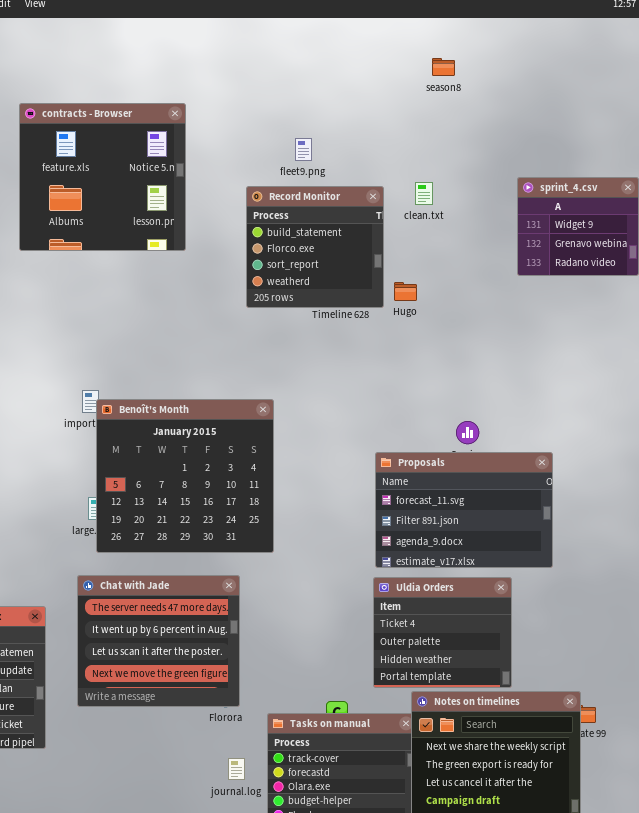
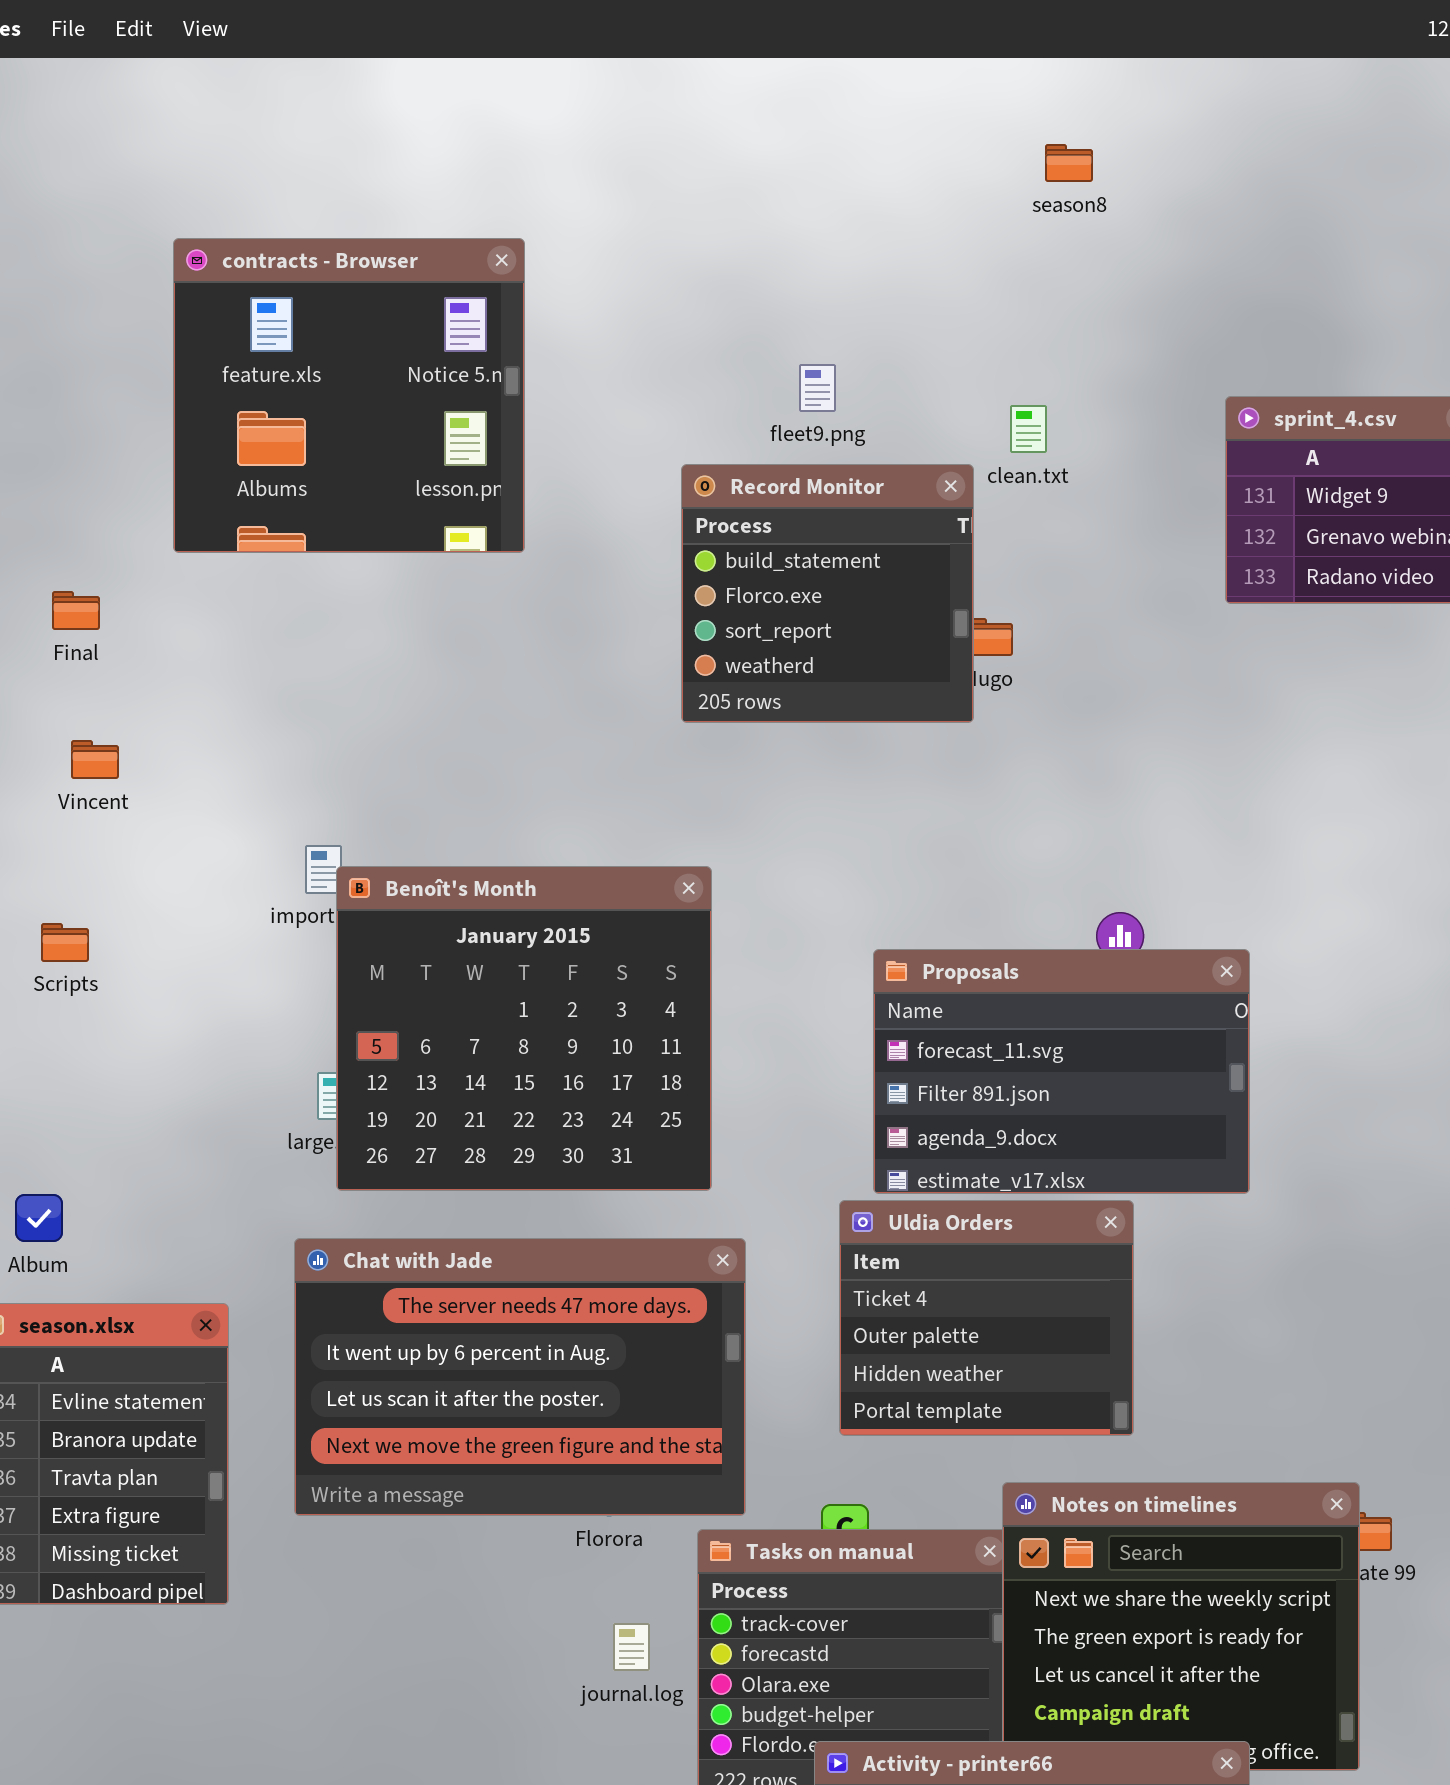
fleet9.png: [295,138,312,161] -> [799,364,836,412], moved
Record Monitor: [246,186,384,308] -> [681,464,974,723], moved
Proposals: [375,452,553,568] -> [873,949,1250,1194], moved
Chat with Jade: [77,575,240,707] -> [294,1238,746,1516], resized
Uldia Orders: [373,577,512,688] -> [839,1200,1134,1436], moved

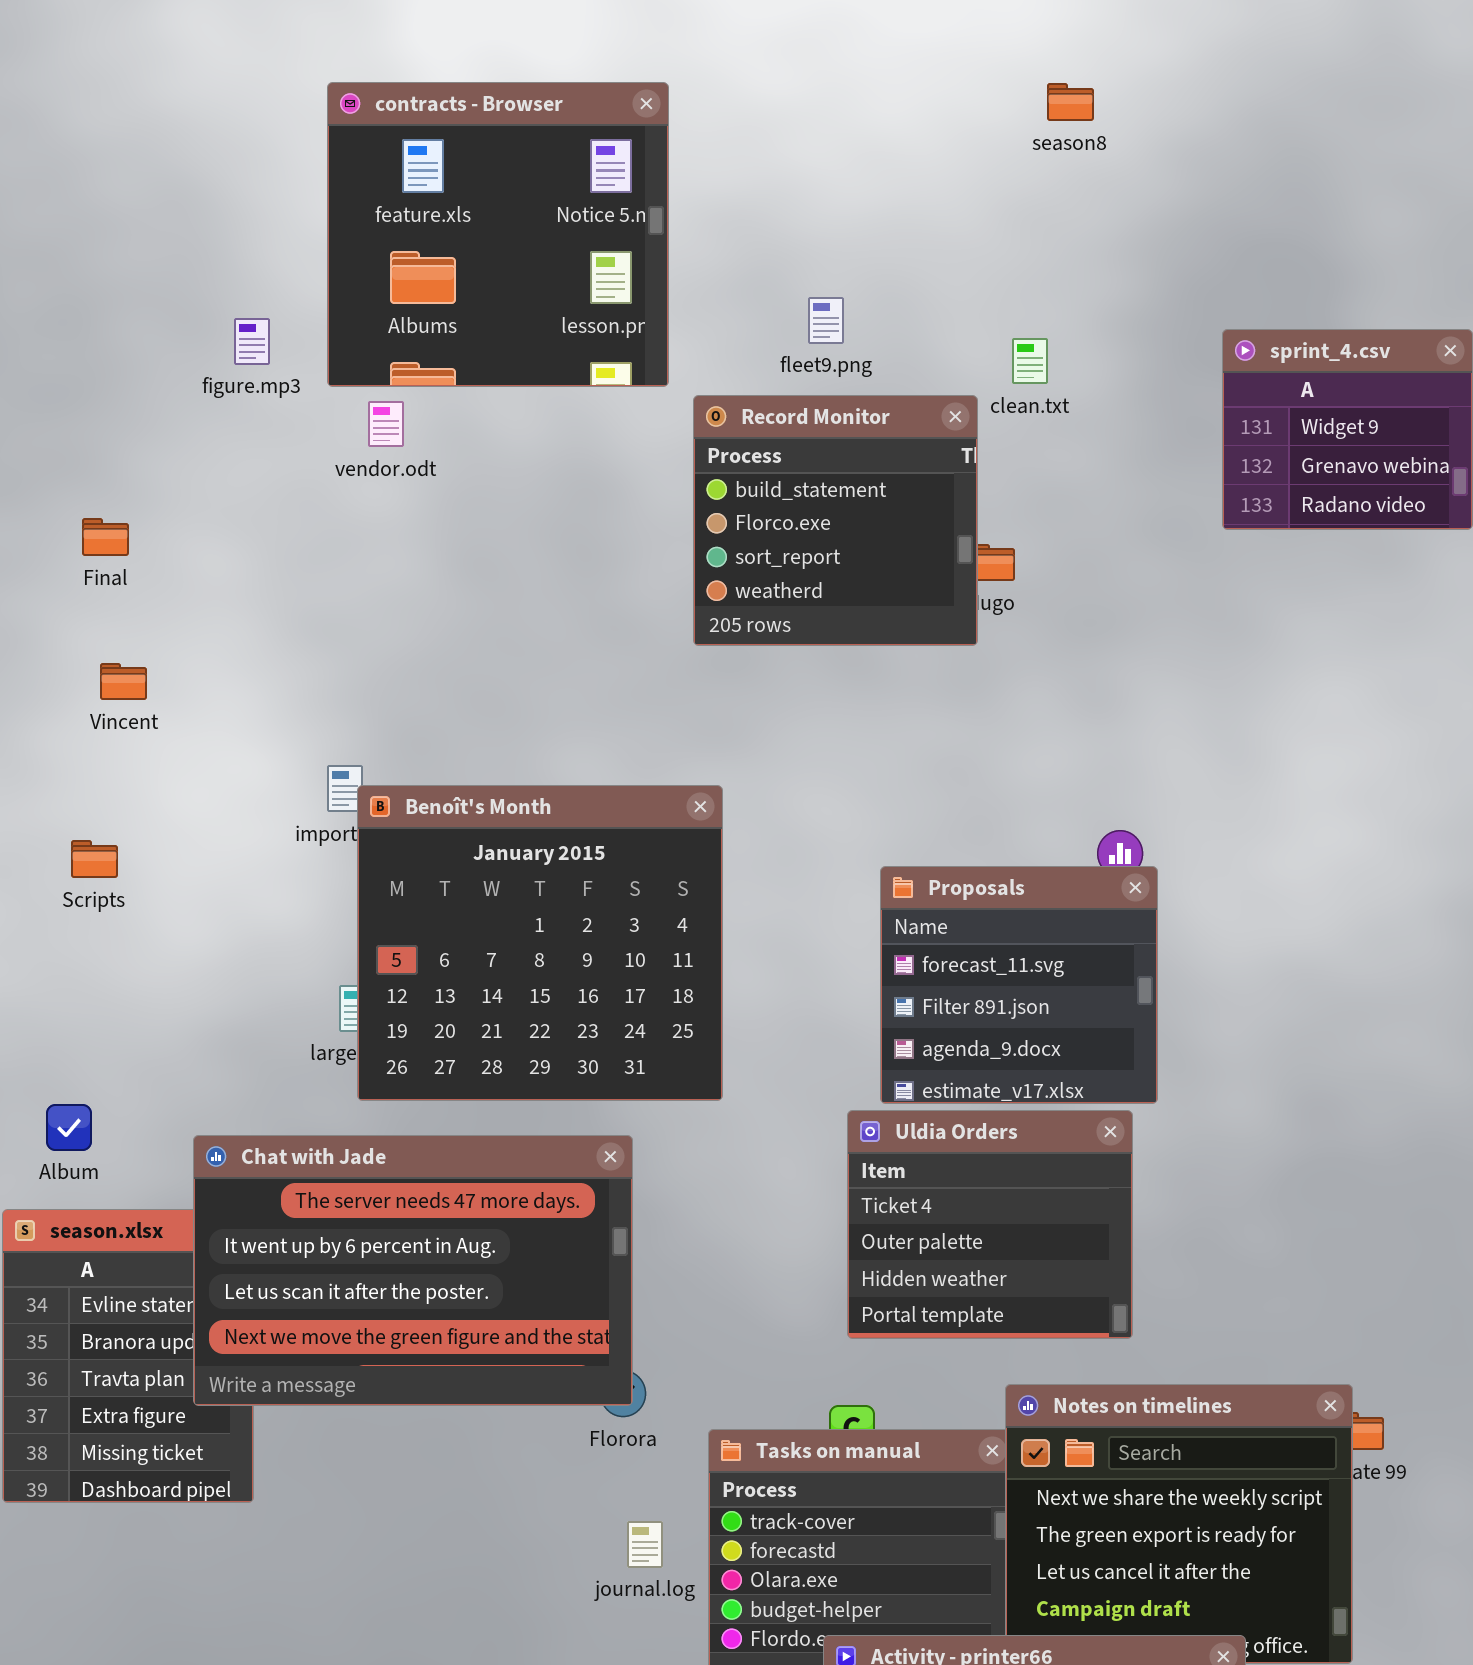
contracts - Browser: [173,238,525,553] -> [327,82,669,387], moved
Proposals: [873,949,1250,1194] -> [880,866,1158,1104], resized
Chat with Jade: [294,1238,746,1516] -> [193,1135,633,1406], moved

